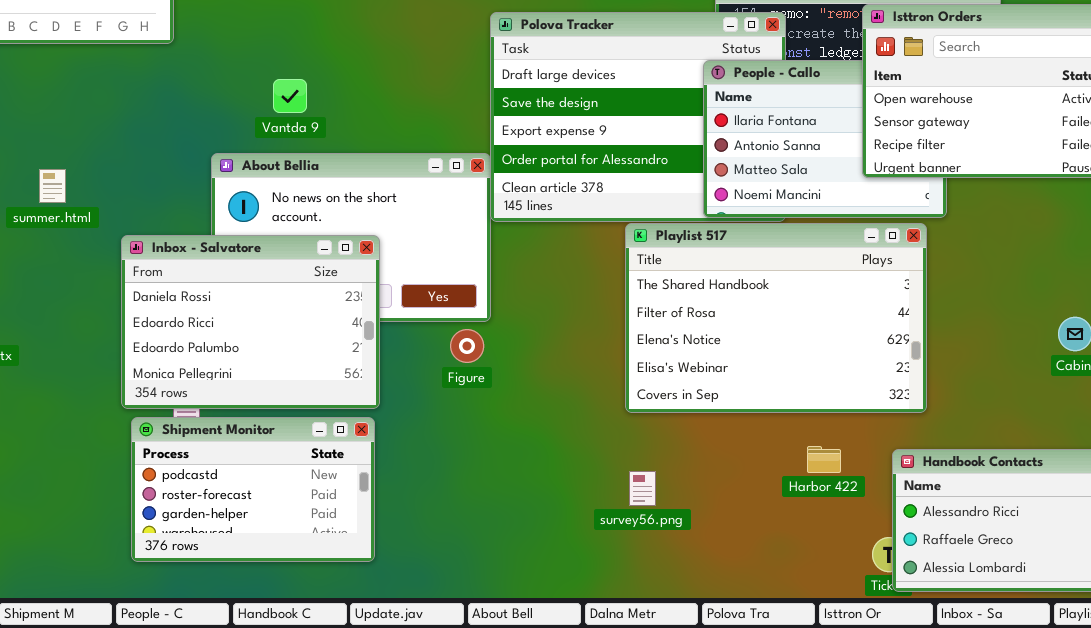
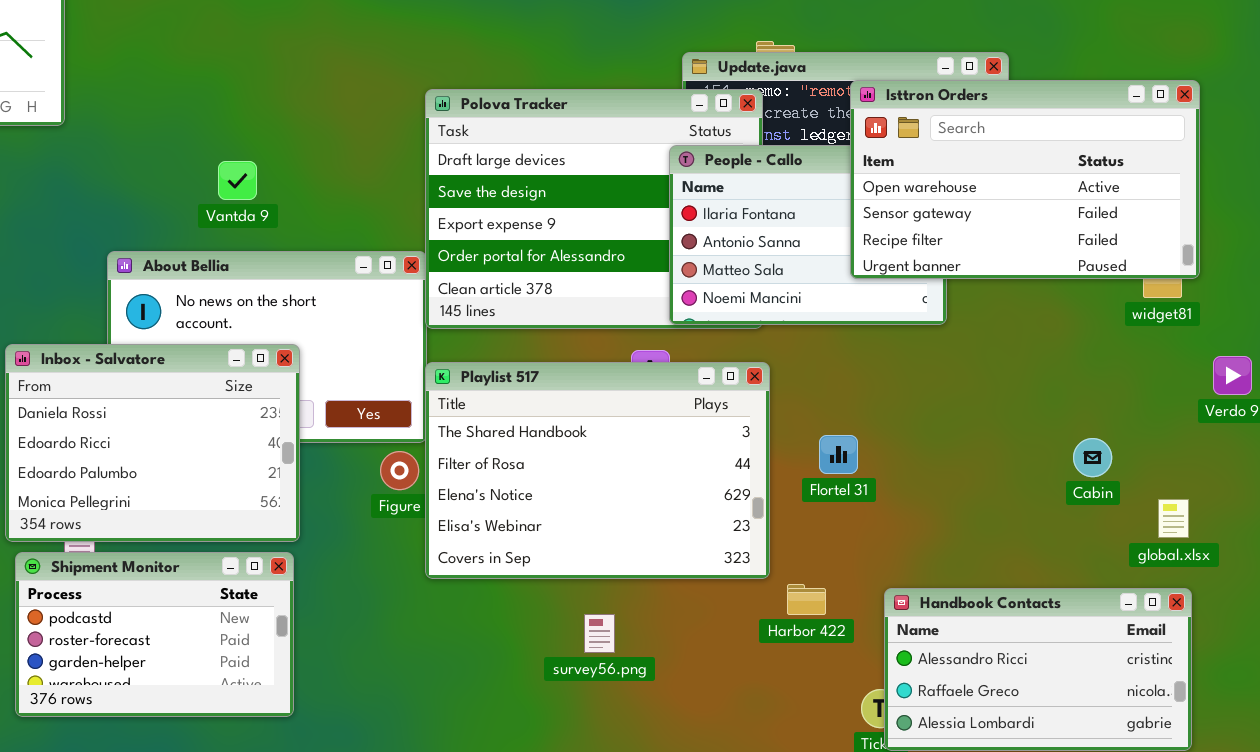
Vantda 9: [273,79,307,113] -> [218,161,257,200], moved
Playlist 517: [625,223,927,413] -> [425,362,770,579], moved

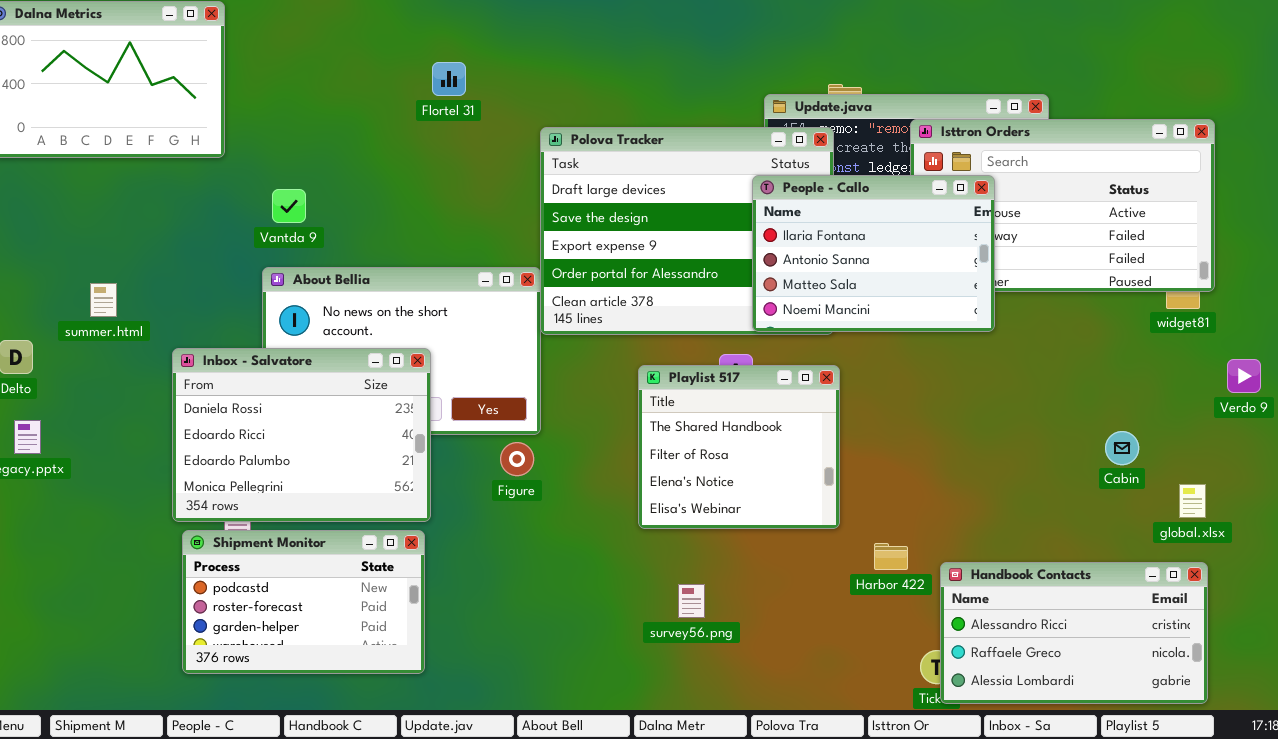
People - Callo: [669,145,947,325] -> [752,175,995,332], raised
Vantda 9: [218,161,257,200] -> [272,189,306,223], moved
Playlist 517: [425,362,770,579] -> [638,365,840,529], resized
Flortel 31: [819,435,858,474] -> [432,62,466,96], moved
Harbor 422: [787,584,826,615] -> [874,543,908,570], moved

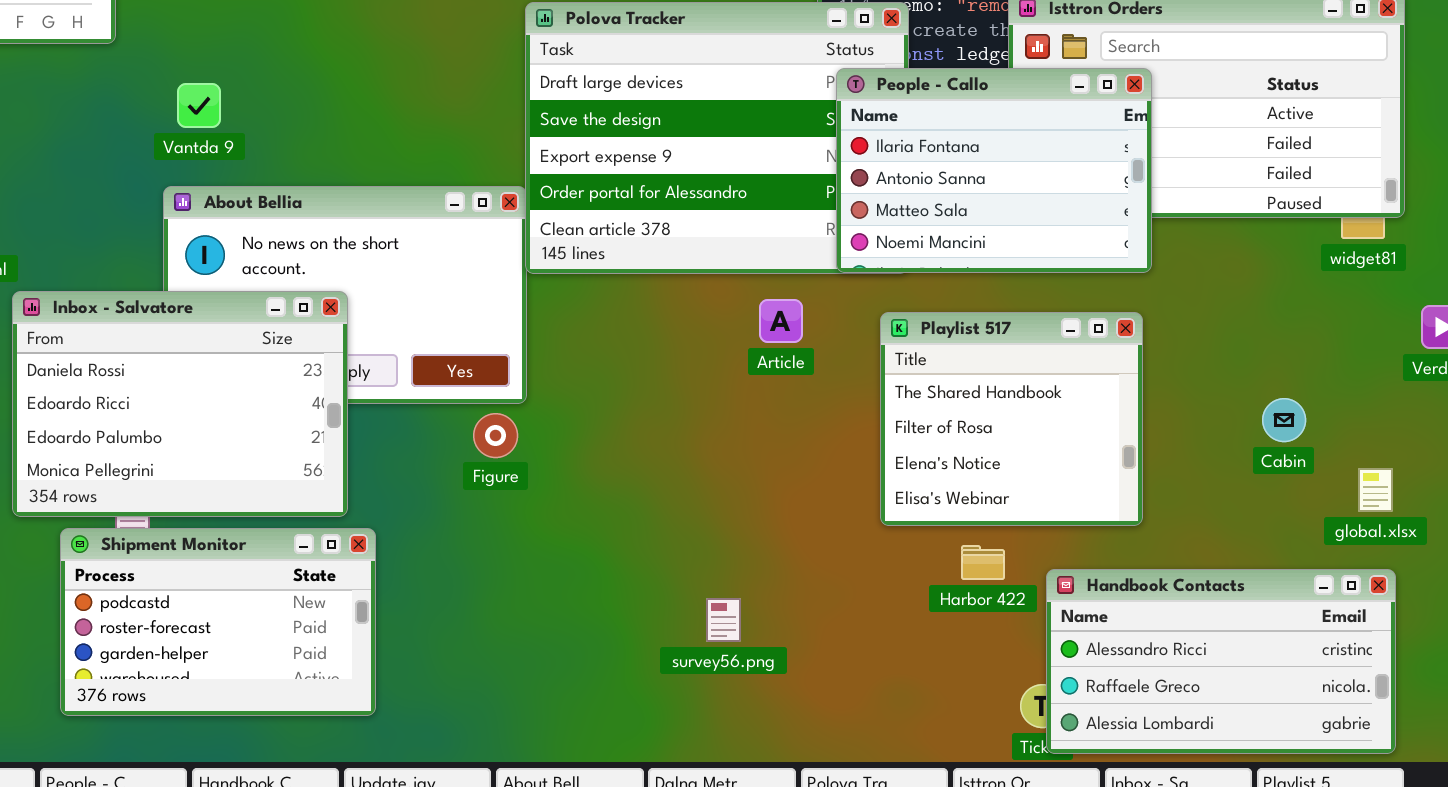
People - Callo: [752,175,995,332] -> [836,68,1152,273], moved
Inbox - Salvatore: [172,348,431,522] -> [12,291,348,517], moved
Playlist 517: [638,365,840,529] -> [880,312,1143,526], moved

